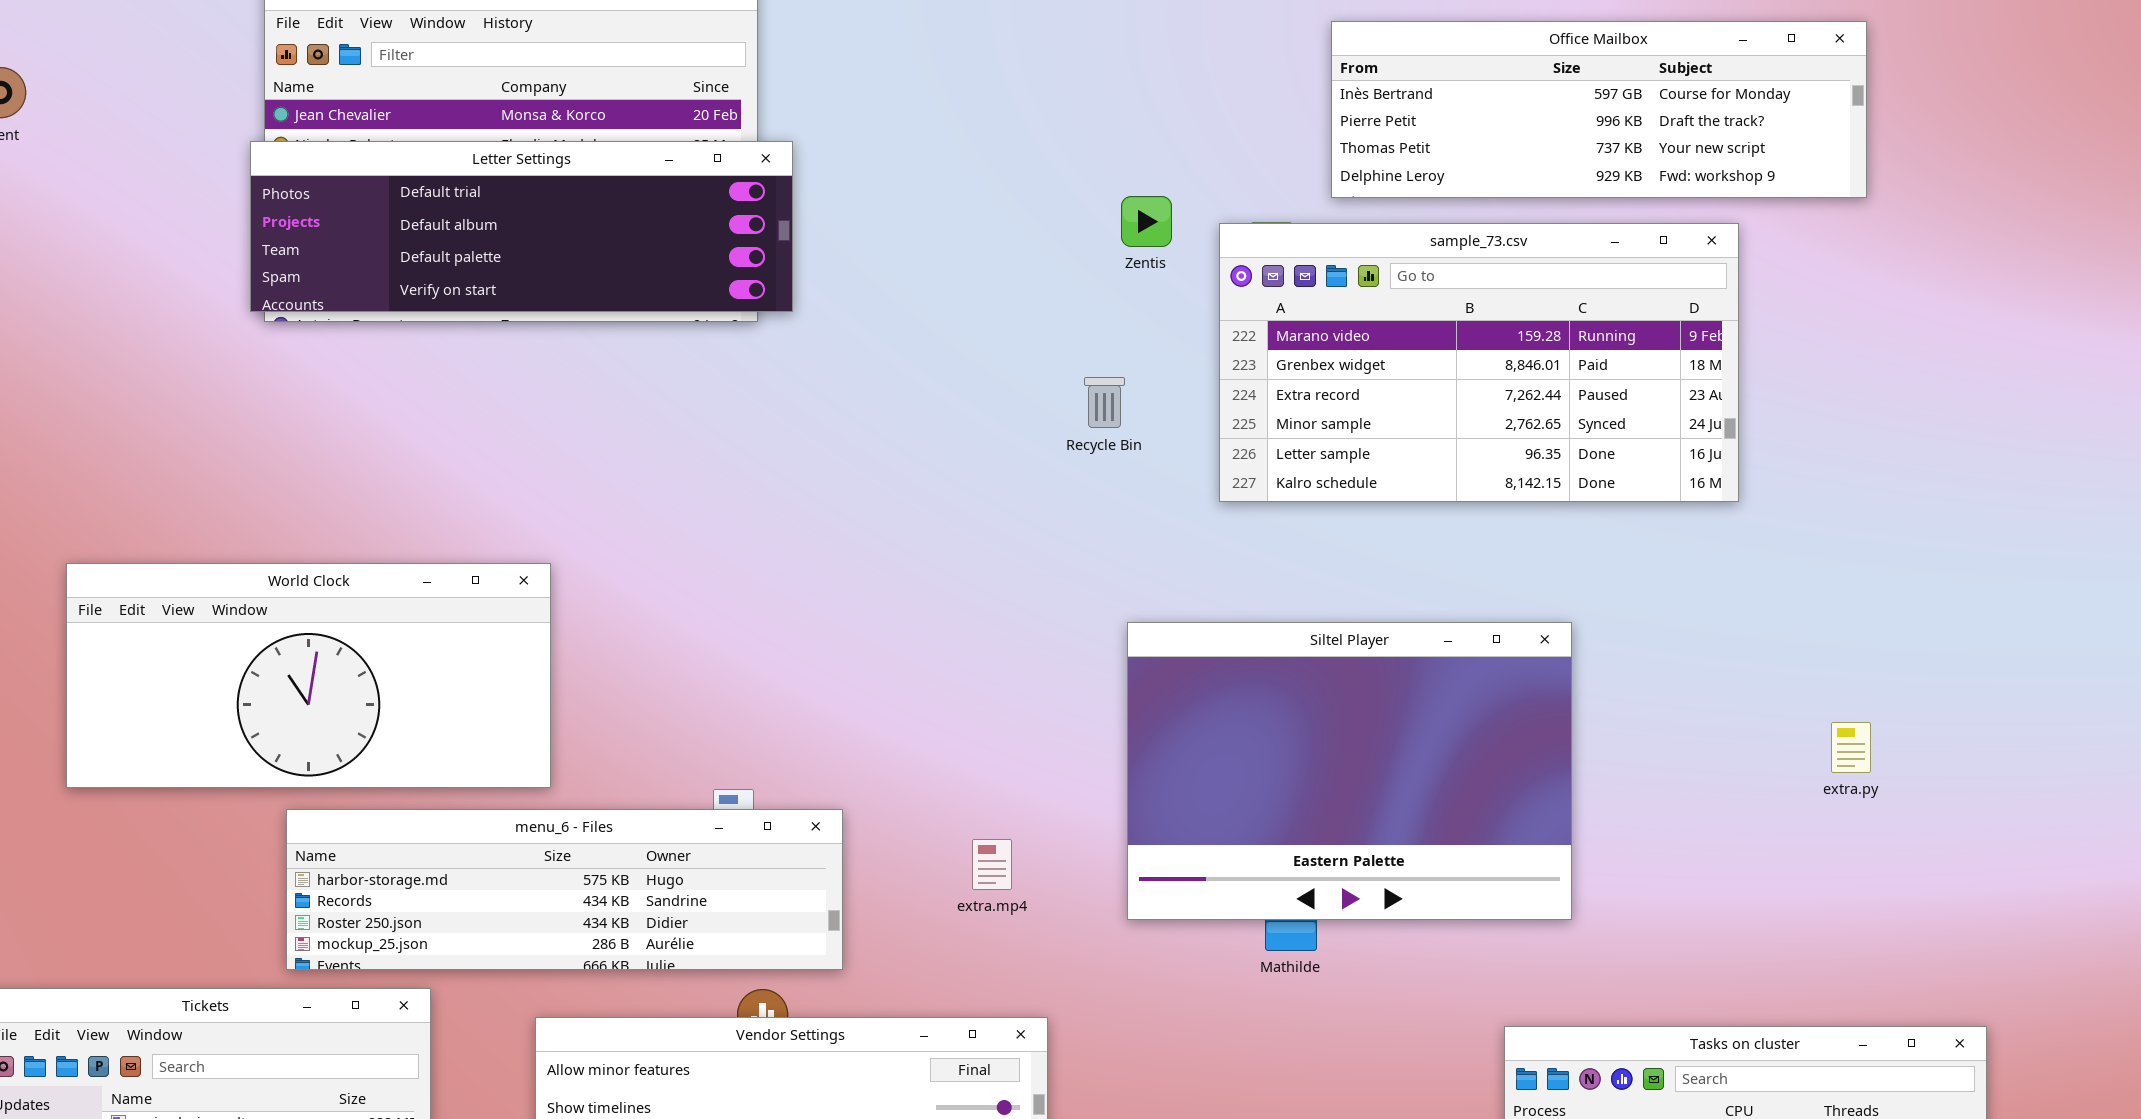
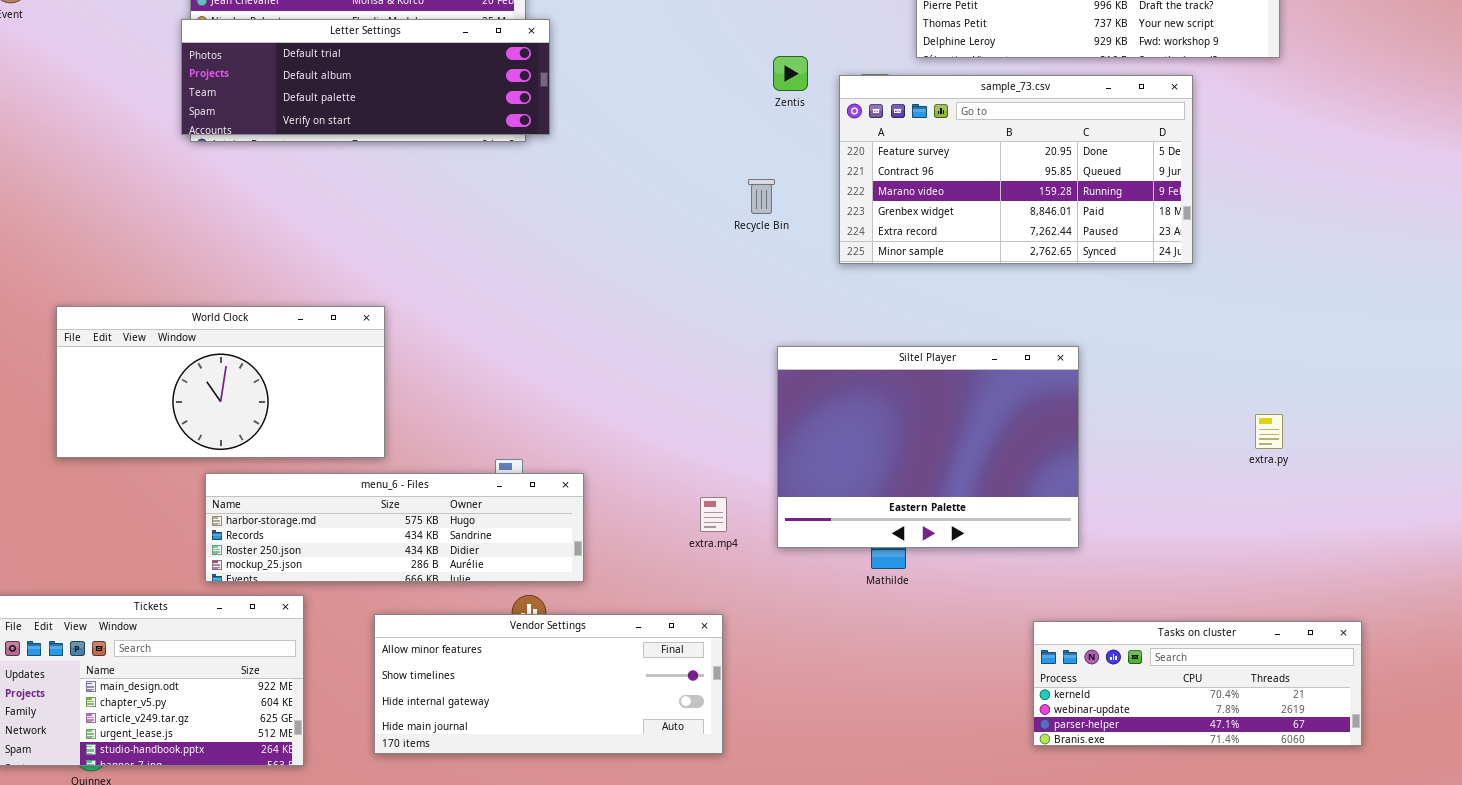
sample_73.csv: [1219,223,1739,502] -> [839,75,1193,264], scrolled up 2 rows
extra.mp4: [972,839,1012,890] -> [700,497,727,532], moved

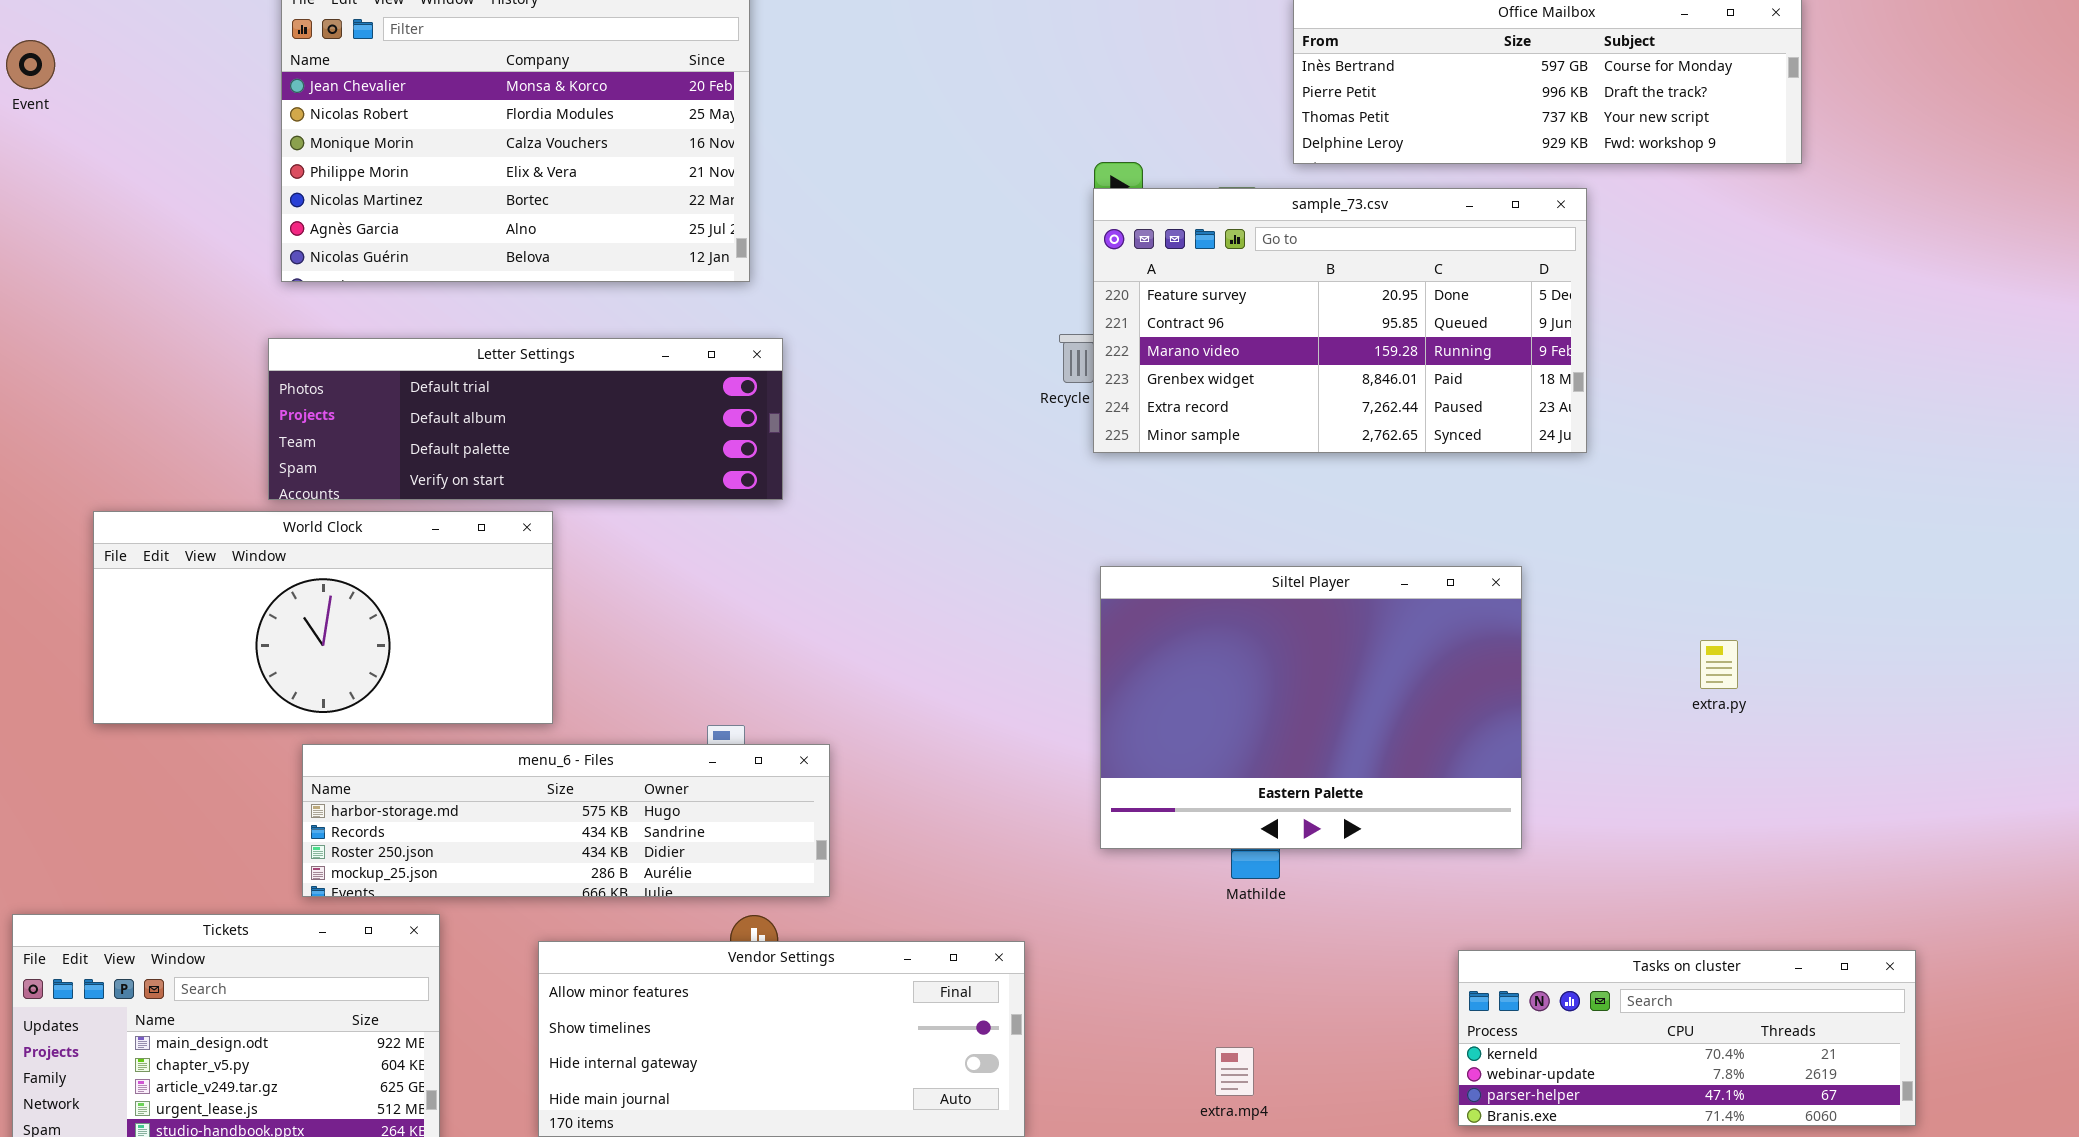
Letter Settings: [181,19,550,135] -> [268,338,783,500], moved
sample_73.csv: [839,75,1193,264] -> [1093,188,1587,453], moved
extra.py: [1255,414,1283,449] -> [1700,640,1738,689], moved
extra.mp4: [700,497,727,532] -> [1215,1047,1254,1096], moved

